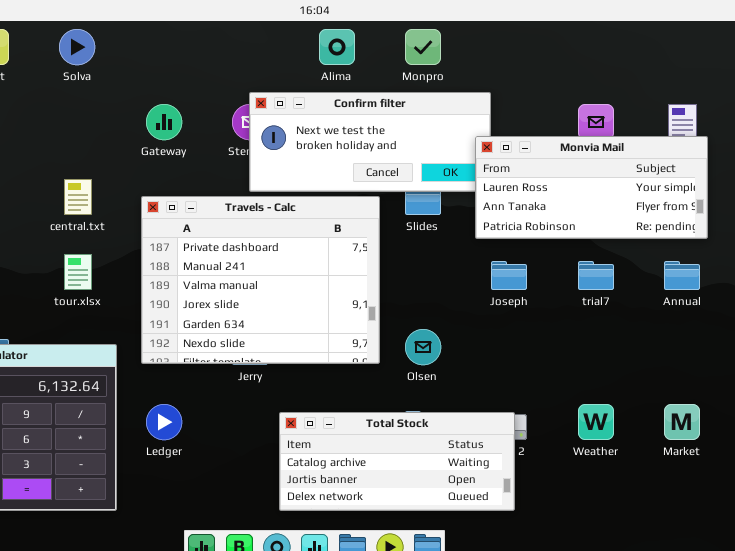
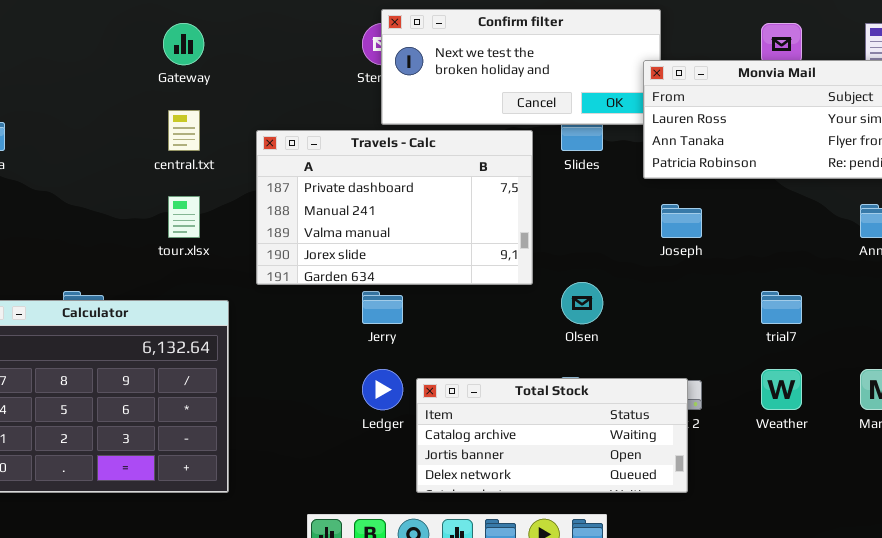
Gateway: [146,104,182,140] -> [163,23,204,65], moved
Travels - Calc: [141,196,380,364] -> [256,130,533,285], resized
trial7: [578,261,614,290] -> [761,291,802,324], moved
Ledger: [146,404,182,440] -> [362,369,403,410], moved

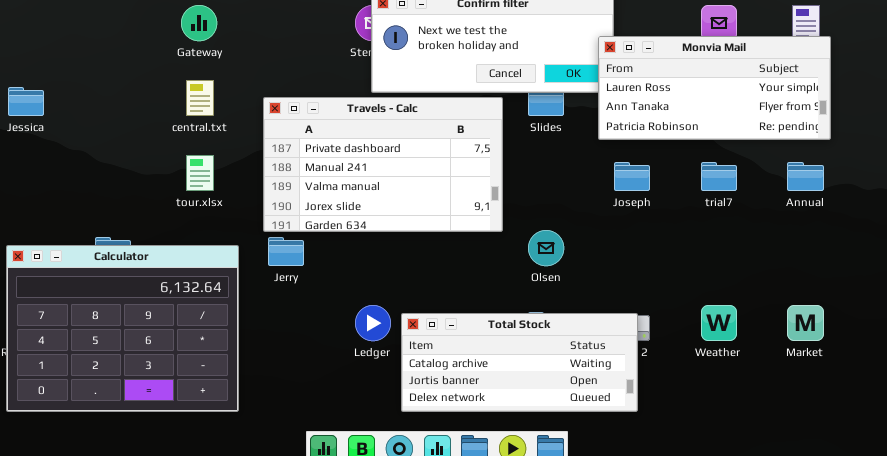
Jerry: [362,291,403,324] -> [268,237,304,266], moved
trial7: [761,291,802,324] -> [701,162,737,191], moved

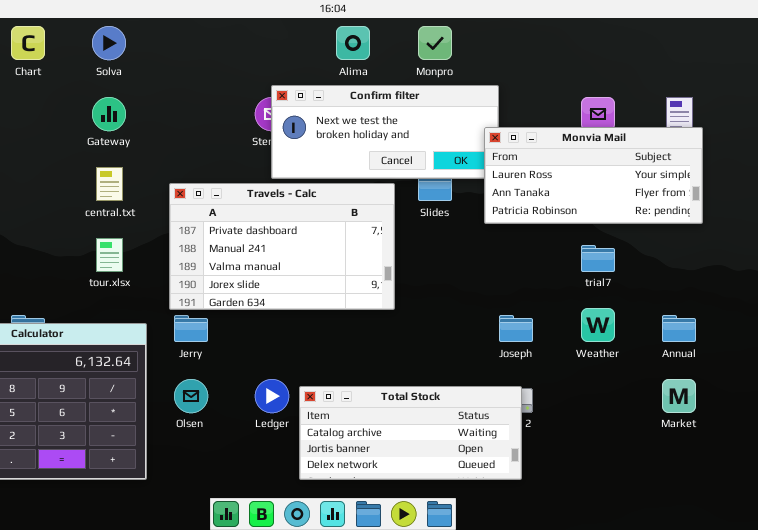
Joseph: [614,162,650,191] -> [499,315,533,342], moved
Annual: [787,162,824,191] -> [662,315,696,342], moved
Olsen: [528,230,564,266] -> [174,379,208,413], moved
Weather: [701,305,737,341] -> [581,308,615,342], moved

